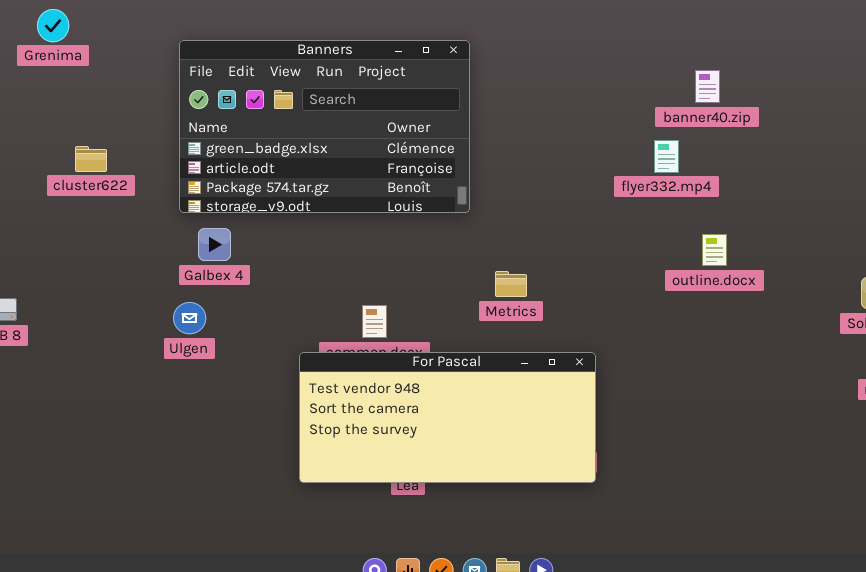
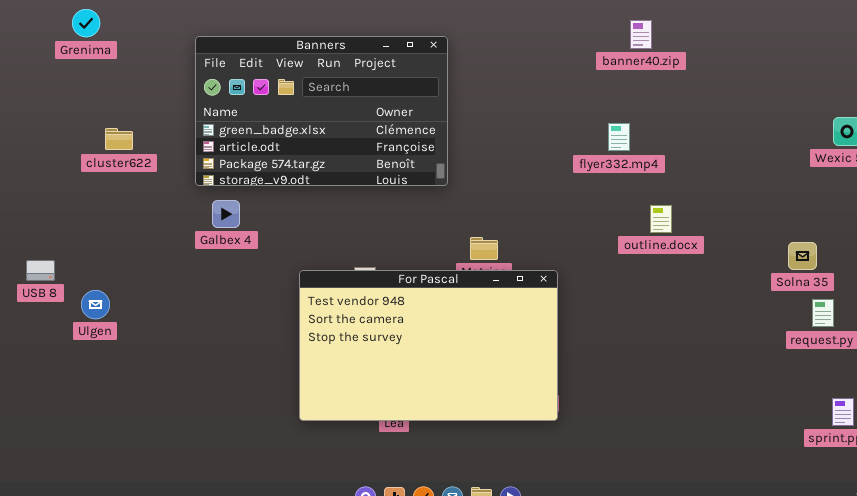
banner40.zip: [695,70,720,103] -> [630,20,652,49], moved
Ulgen: [173,302,206,334] -> [81,290,110,319], moved
For Pascal: [299,352,596,483] -> [299,270,558,421], resized

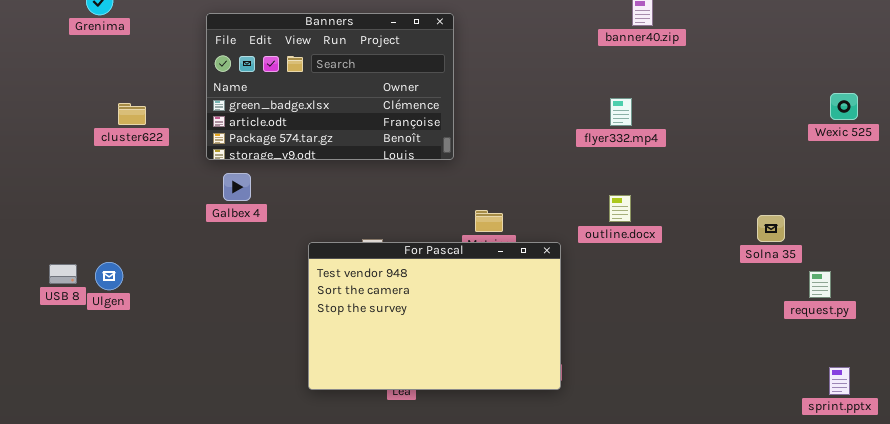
outline.docx: [650,205,672,233] -> [609,195,631,222], moved
Solna 35: [788,242,817,270] -> [757,215,785,242], moved
USB 8: [26,260,55,281] -> [49,264,77,284], moved

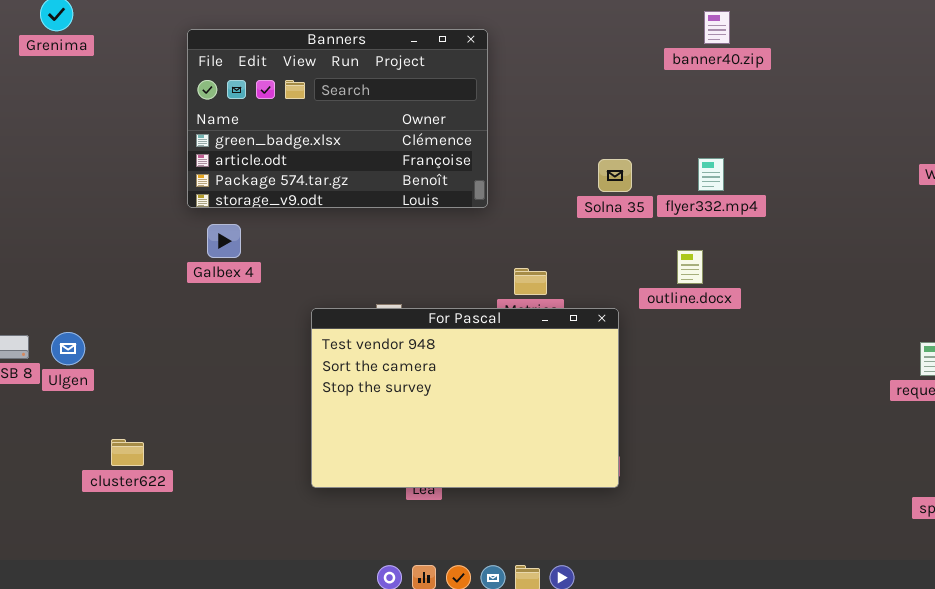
flyer332.mp4: [610,98,632,126] -> [698,158,724,191], moved
cluster622: [118,103,146,125] -> [111,439,144,466], moved
Solna 35: [757,215,785,242] -> [598,159,632,192], moved

